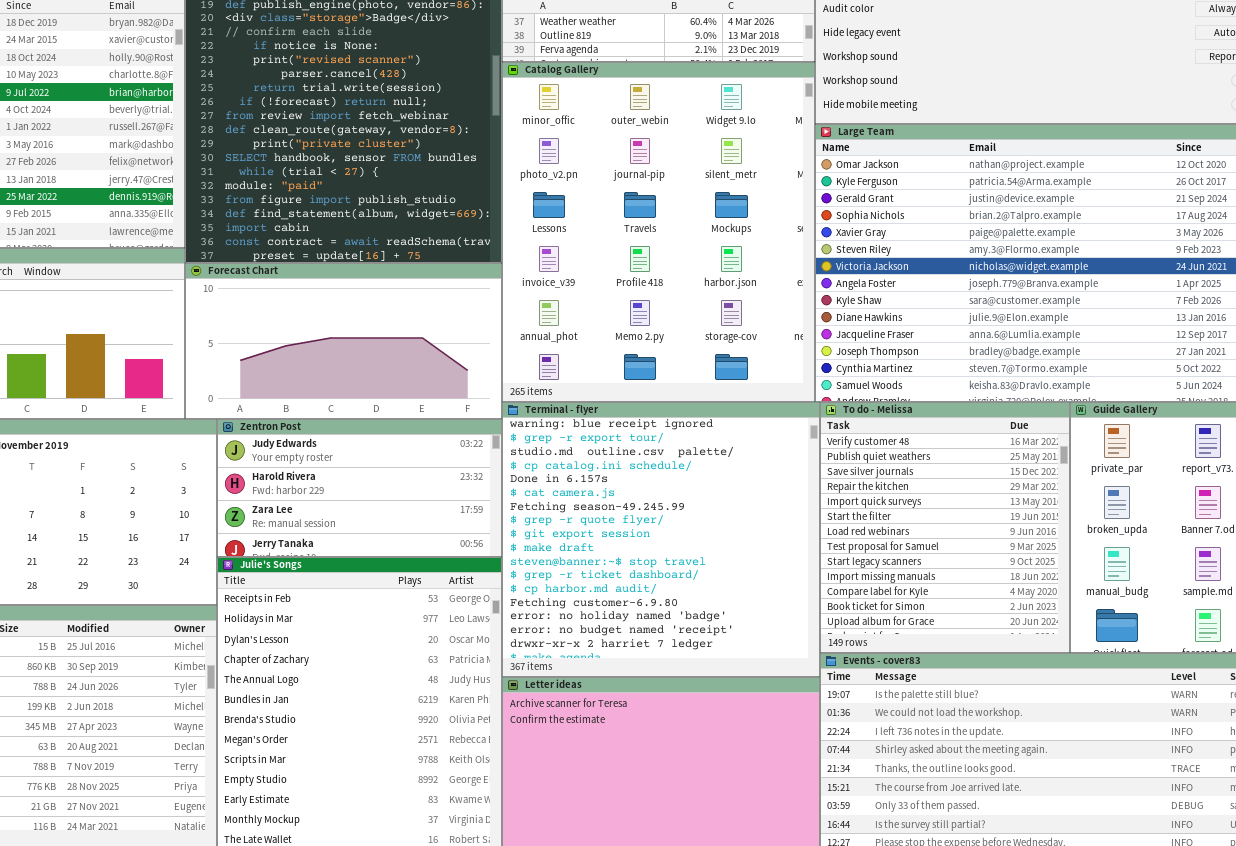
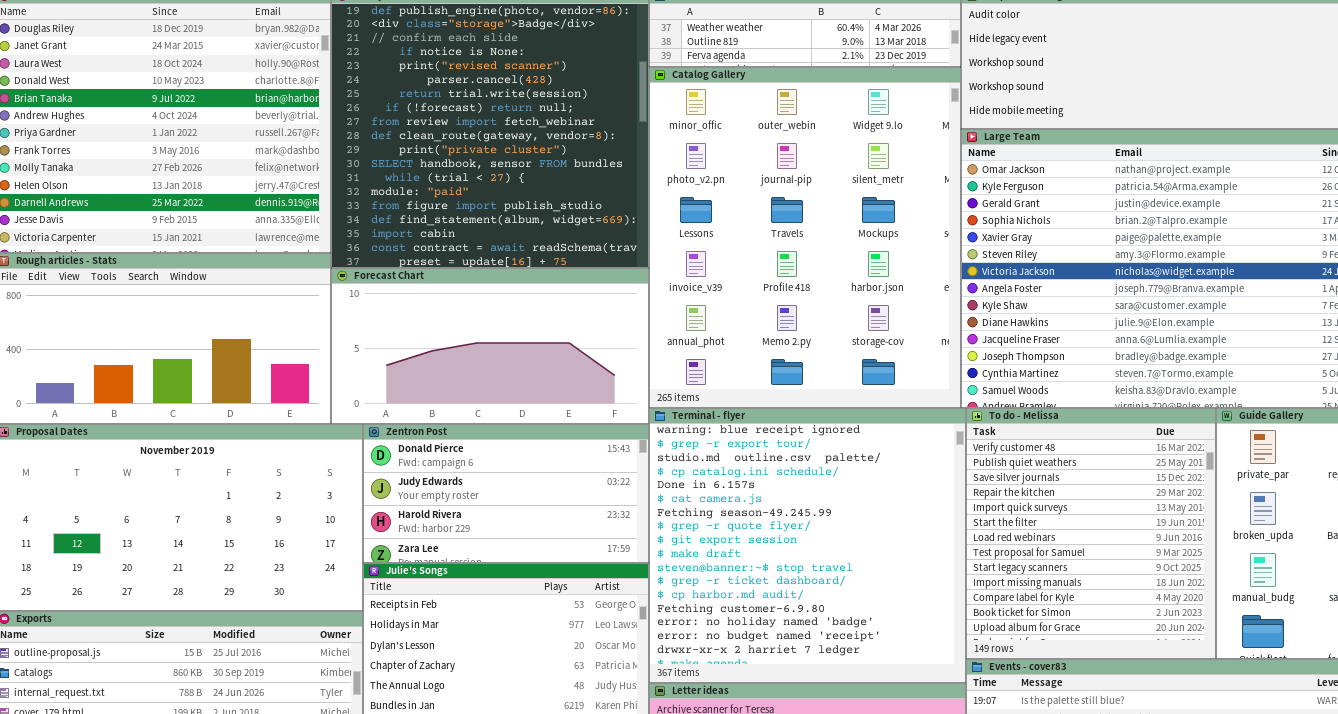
Zentron Post: [217,419,502,557] -> [363,424,649,563], scrolled up 1 row

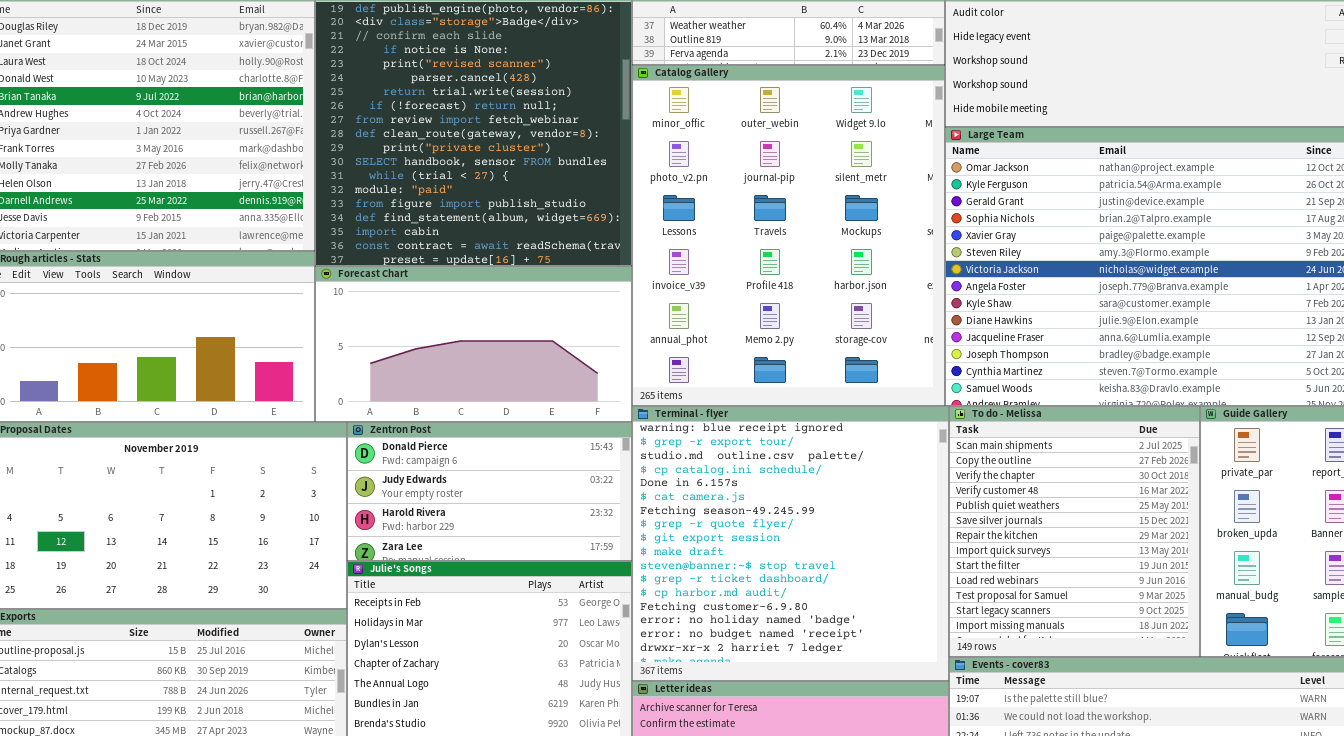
To do - Melissa: [966,408,1216,659] -> [949,406,1200,657], scrolled up 3 rows

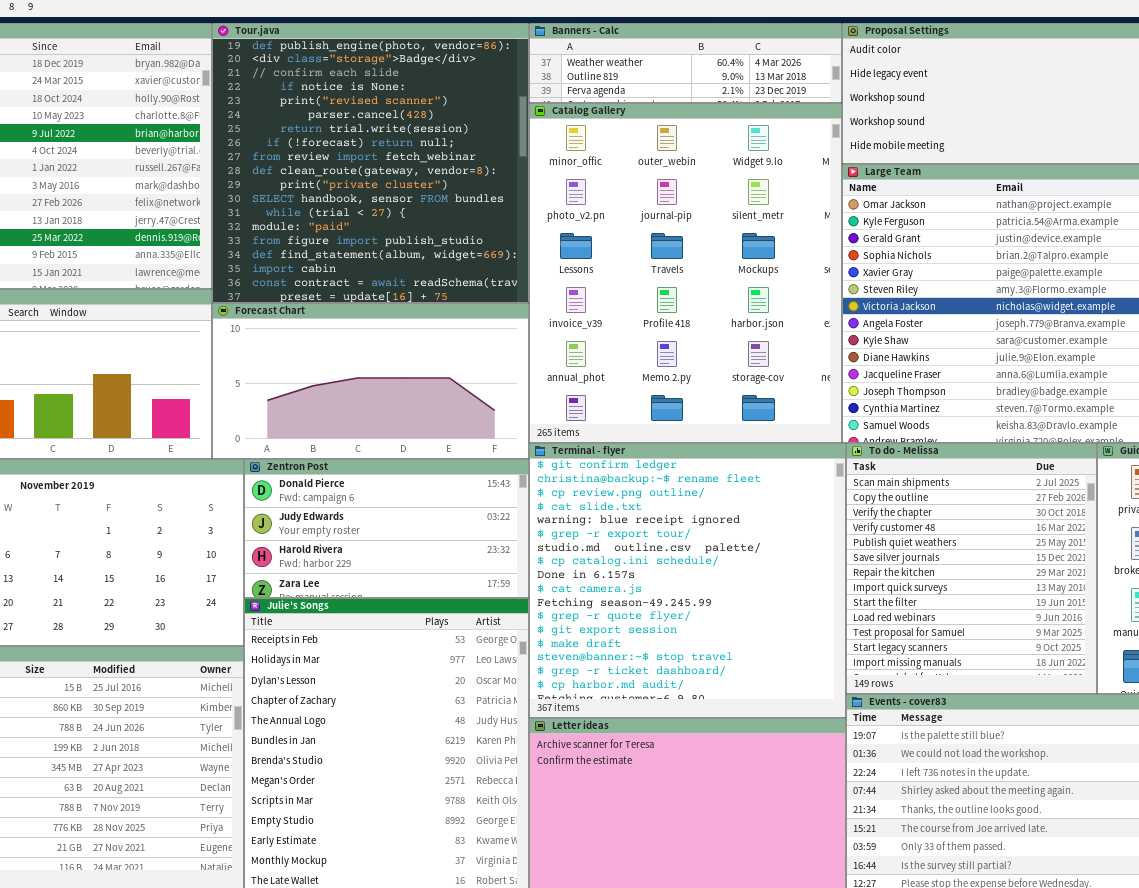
Terminal - flyer: [632,406,949,681] -> [529,443,846,718], scrolled up 4 rows

